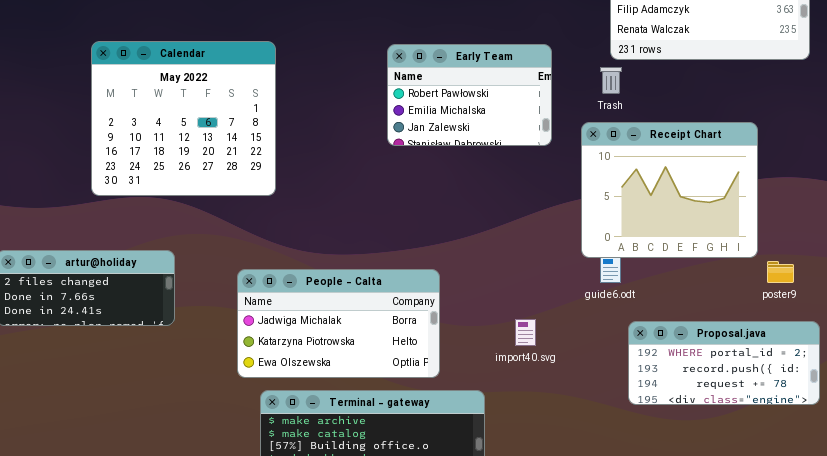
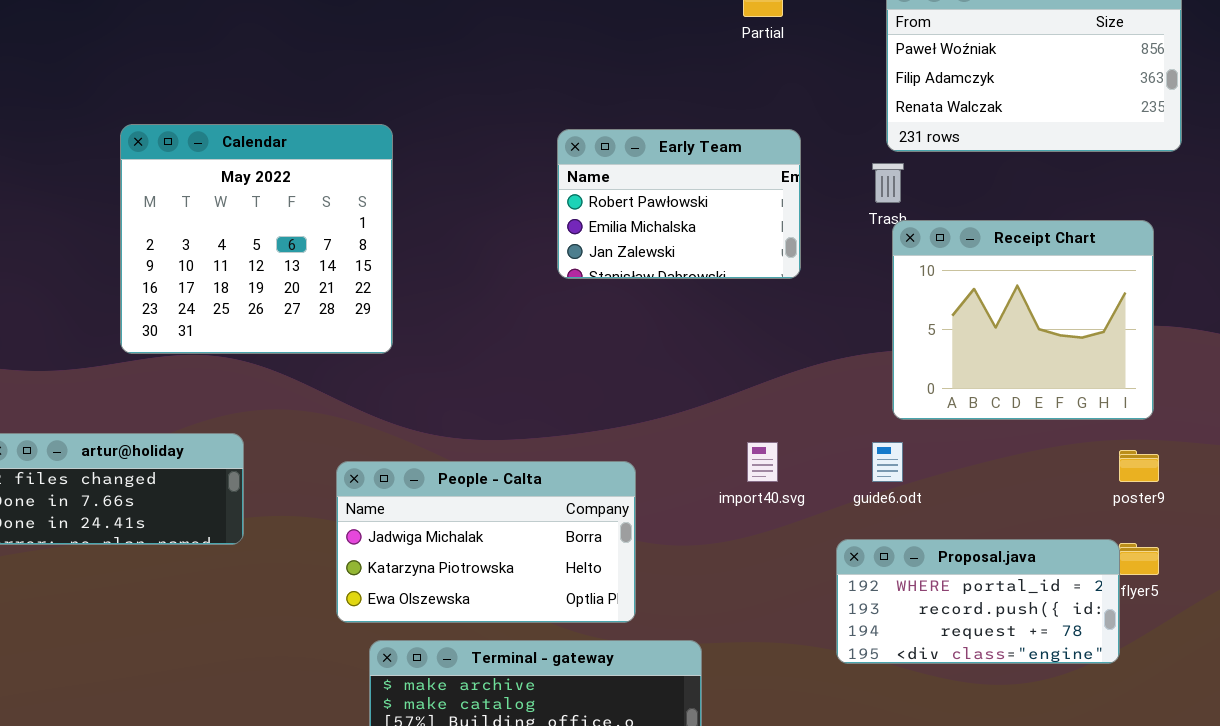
Receipt Chart: [581,122,758,258] -> [892,220,1154,420], moved
import40.svg: [515,319,536,346] -> [747,442,778,482], moved
Proposal.java: [628,321,820,405] -> [836,539,1120,664], moved

